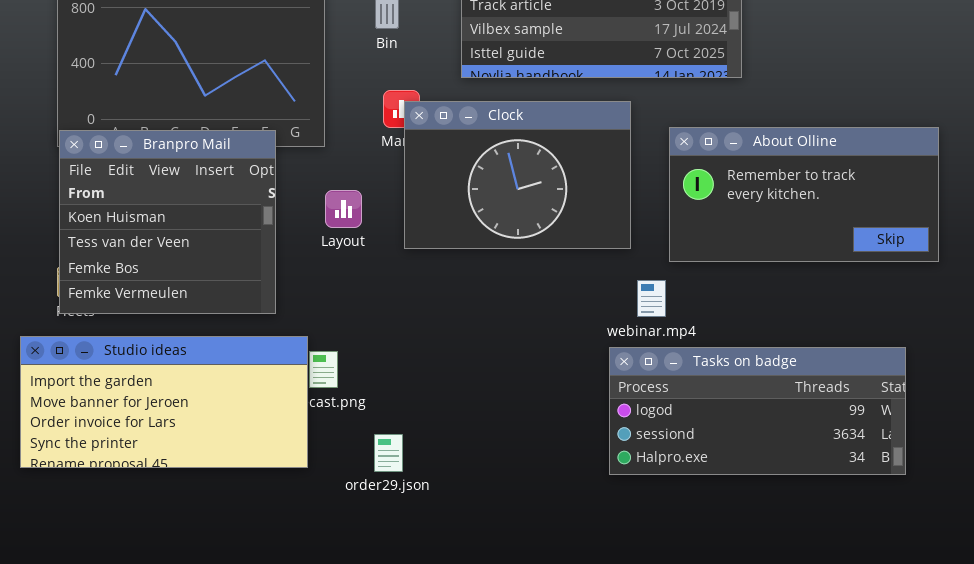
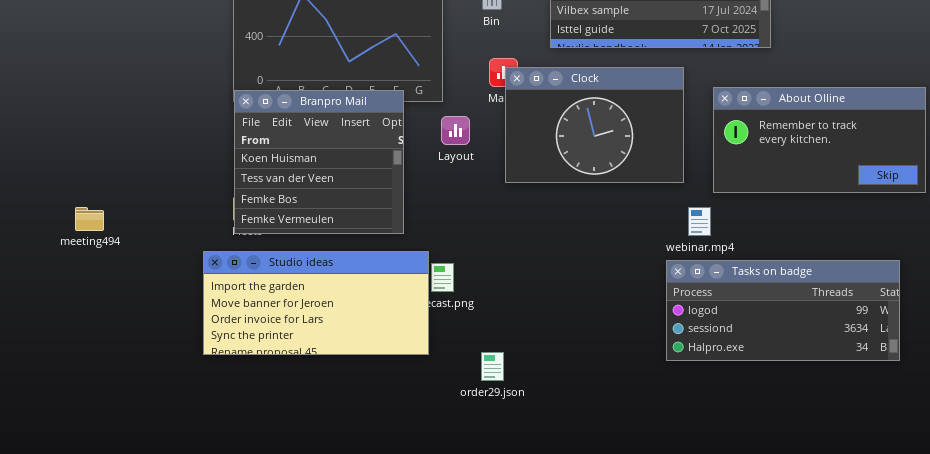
Layout: [325,190,362,228] -> [441,116,470,145], moved
order29.json: [374,434,403,472] -> [481,352,504,381], moved

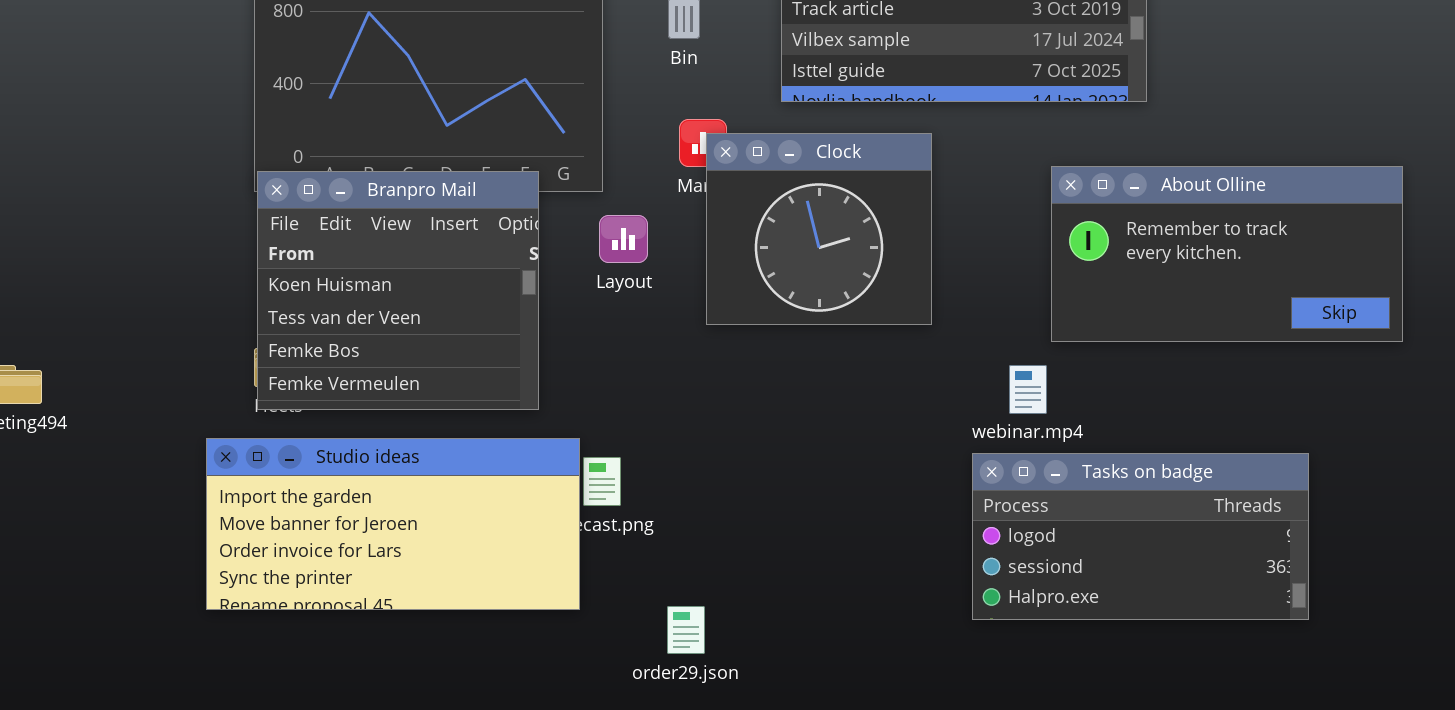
Clock: [505,67,684,183] -> [706,133,932,325], resized
Tasks on badge: [666,260,900,361] -> [972,453,1309,620], resized

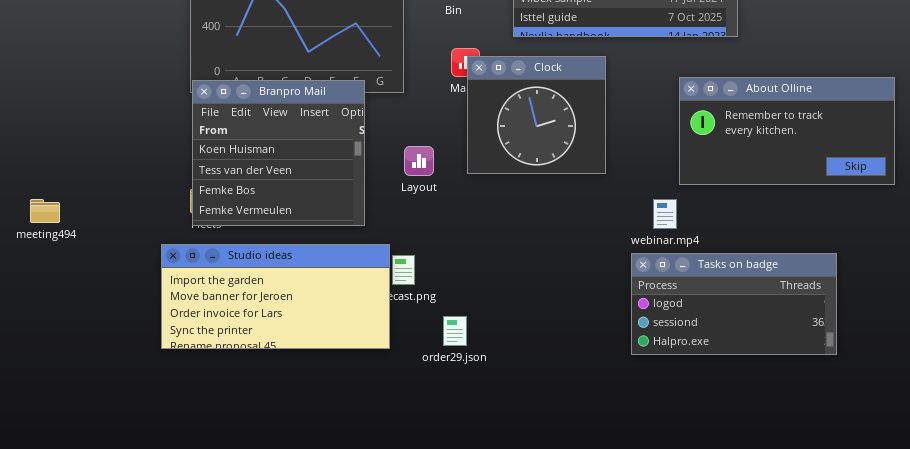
Layout: [599,215,648,263] -> [404,146,434,176], moved
order29.json: [667,606,705,654] -> [443,316,467,346], moved

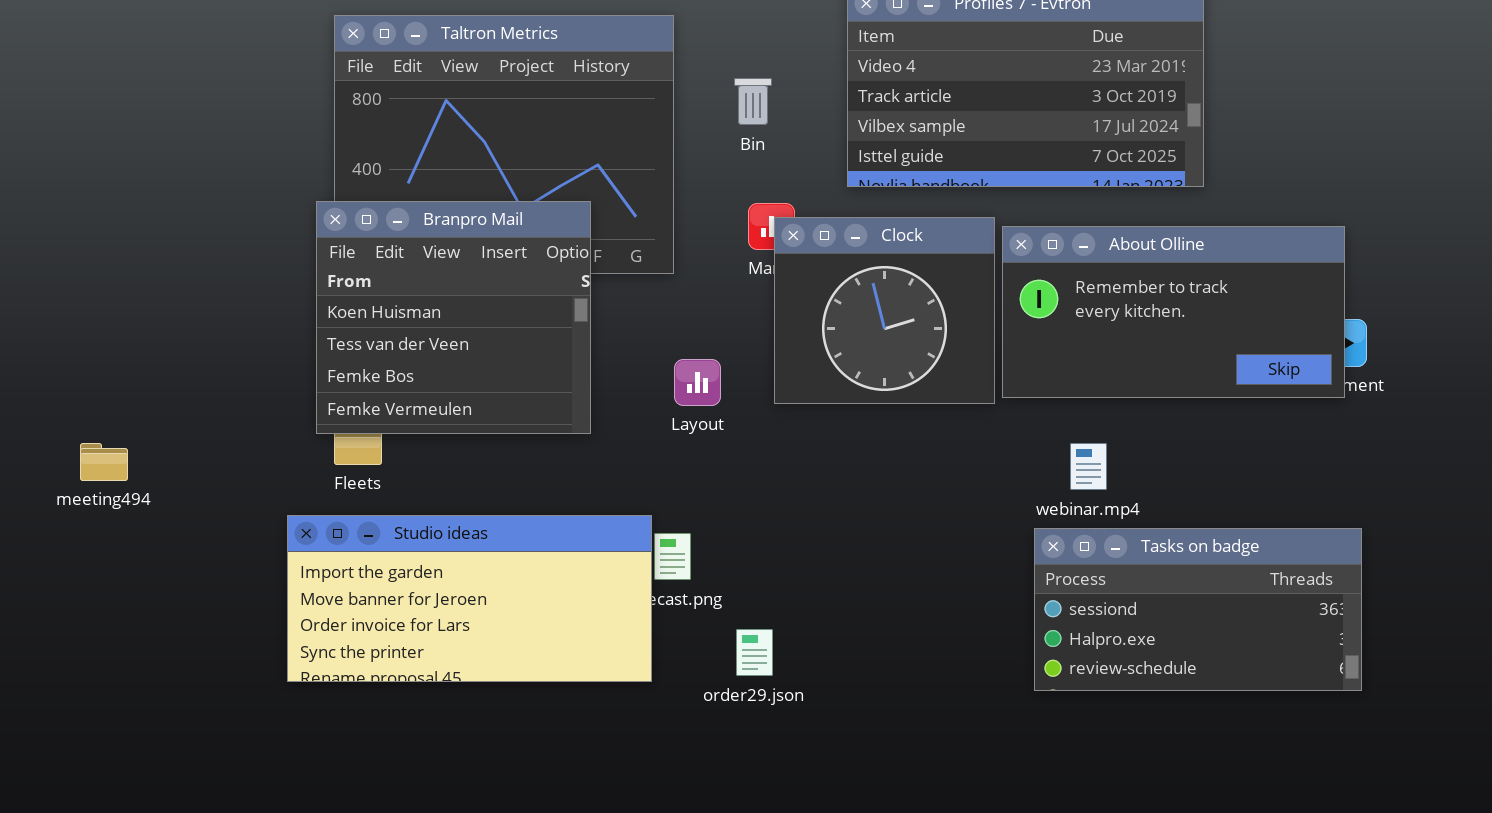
About Olline: [679,77,895,185] -> [1002,226,1345,398], moved
Branpro Mail: [192,80,365,226] -> [316,201,591,434], moved
Tasks on badge: [631,253,837,355] -> [1034,528,1362,691], scrolled down 1 row

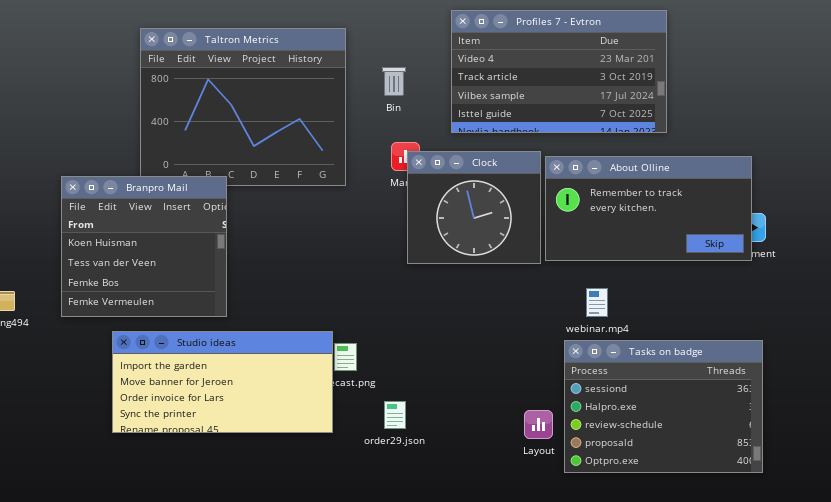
Branpro Mail: [316,201,591,434] -> [61,176,227,317], moved
Layout: [674,359,721,406] -> [524,410,553,439], moved
Tasks on badge: [1034,528,1362,691] -> [564,340,763,473], resized

